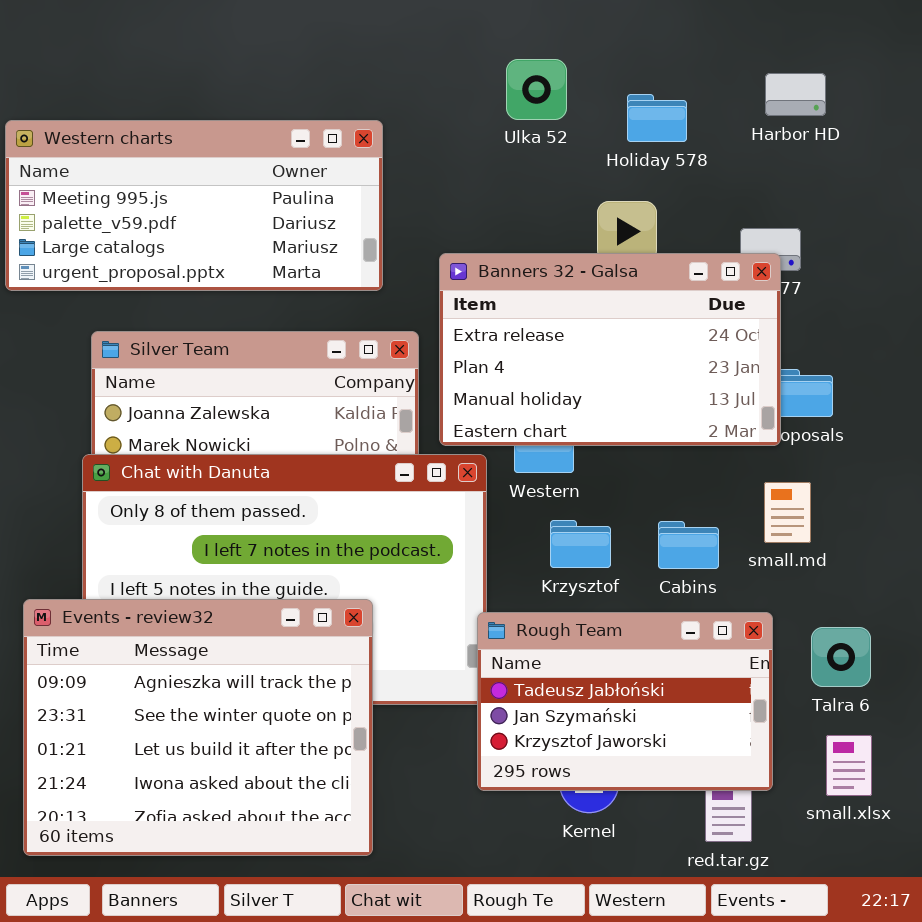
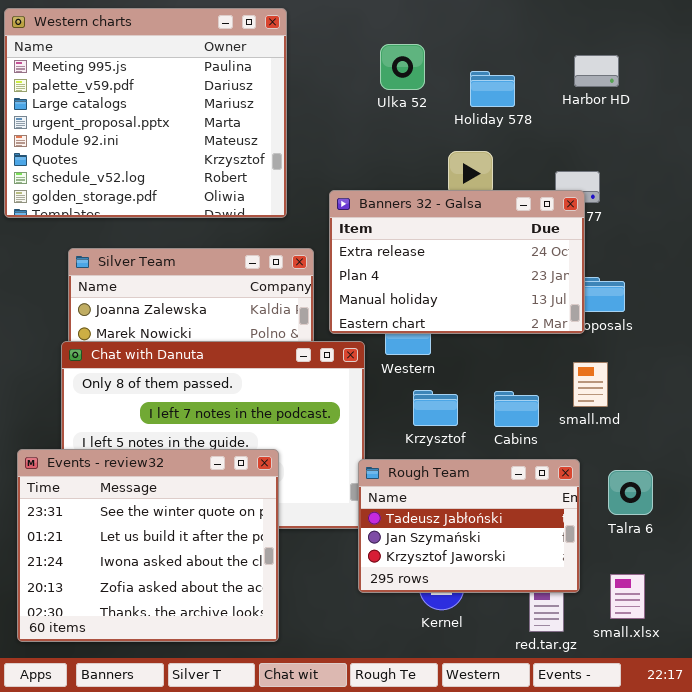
Western charts: [5,120,383,291] -> [4,8,287,218], resized
Events - review32: [23,599,373,856] -> [17,449,279,642], scrolled down 1 row
small.xlsx: [826,735,872,796] -> [610,574,645,619], moved

